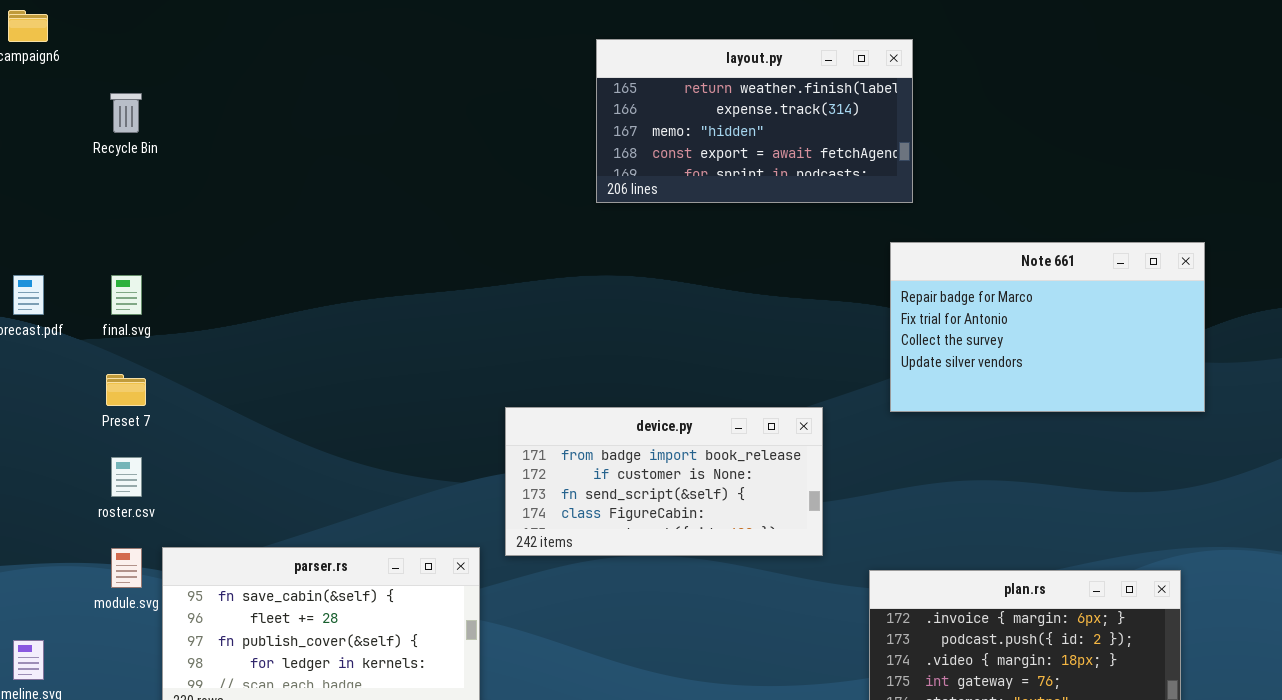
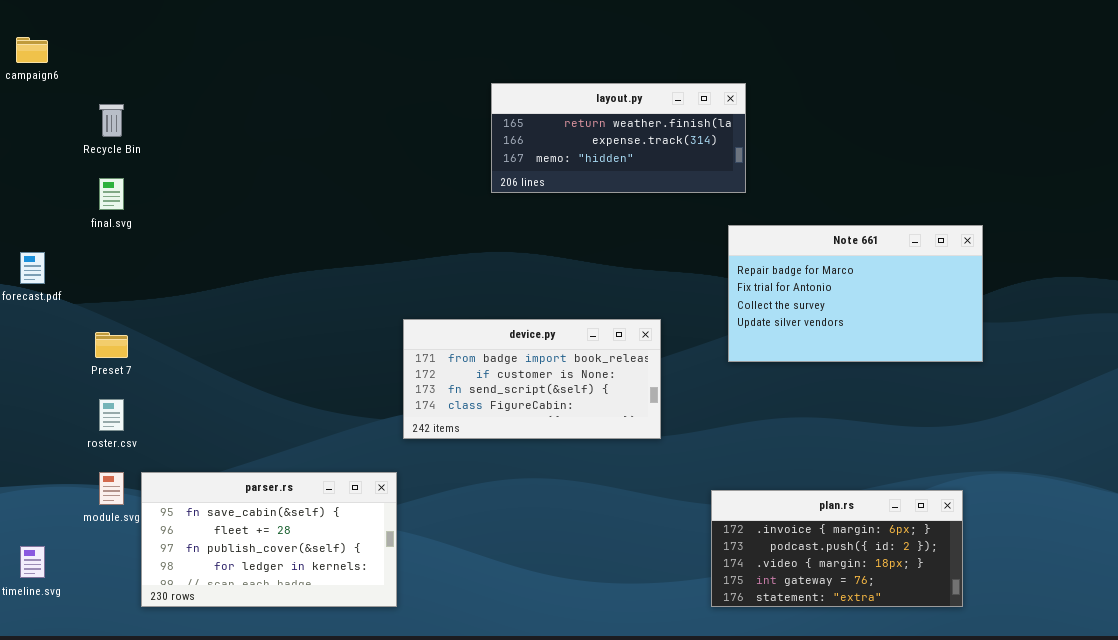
layout.py: [596,39,913,203] -> [491,83,746,193], resized
final.svg: [111,275,142,315] -> [99,178,124,210], moved
device.py: [505,407,823,556] -> [403,319,661,439], moved

